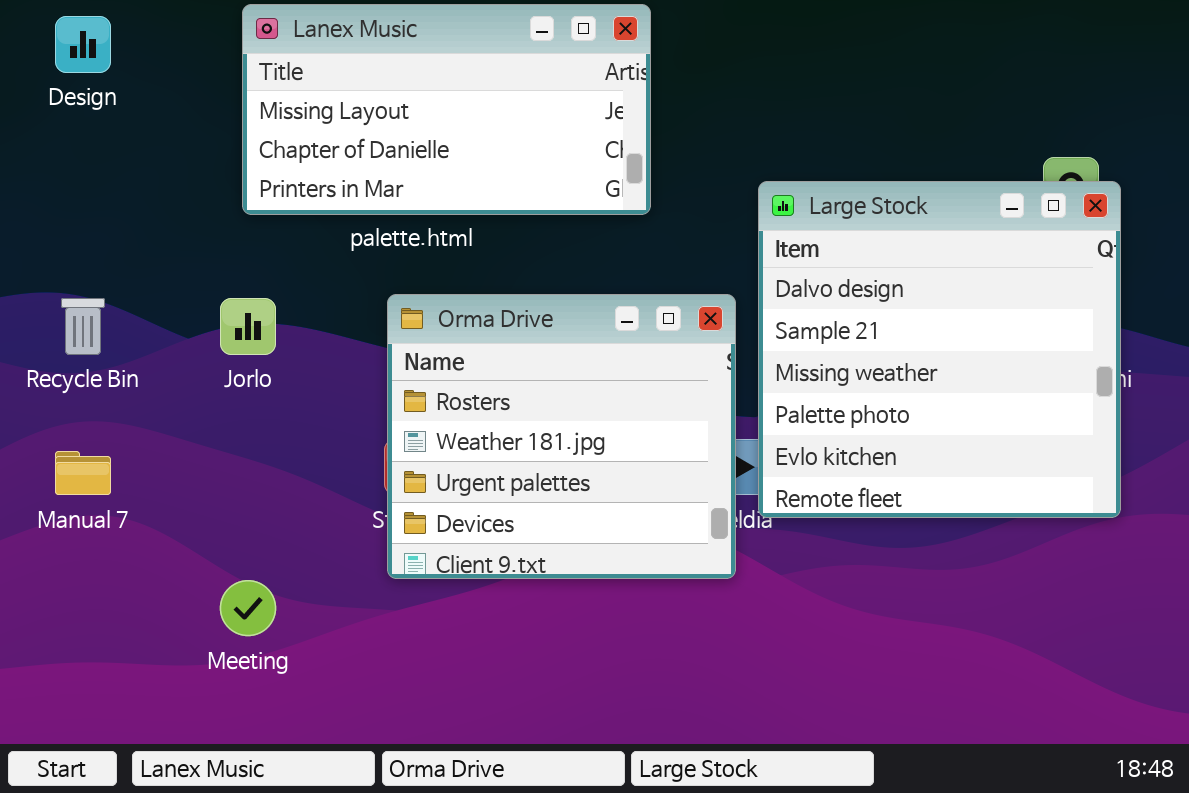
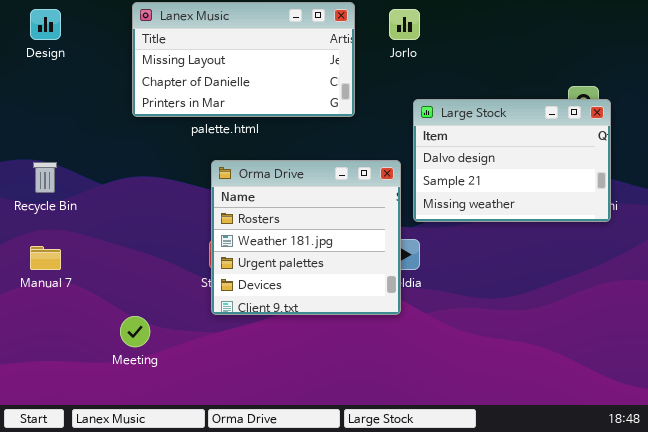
Large Stock: [758,181,1121,518] -> [413,99,611,222], resized
Jorlo: [220,298,276,355] -> [389,9,420,40], moved

